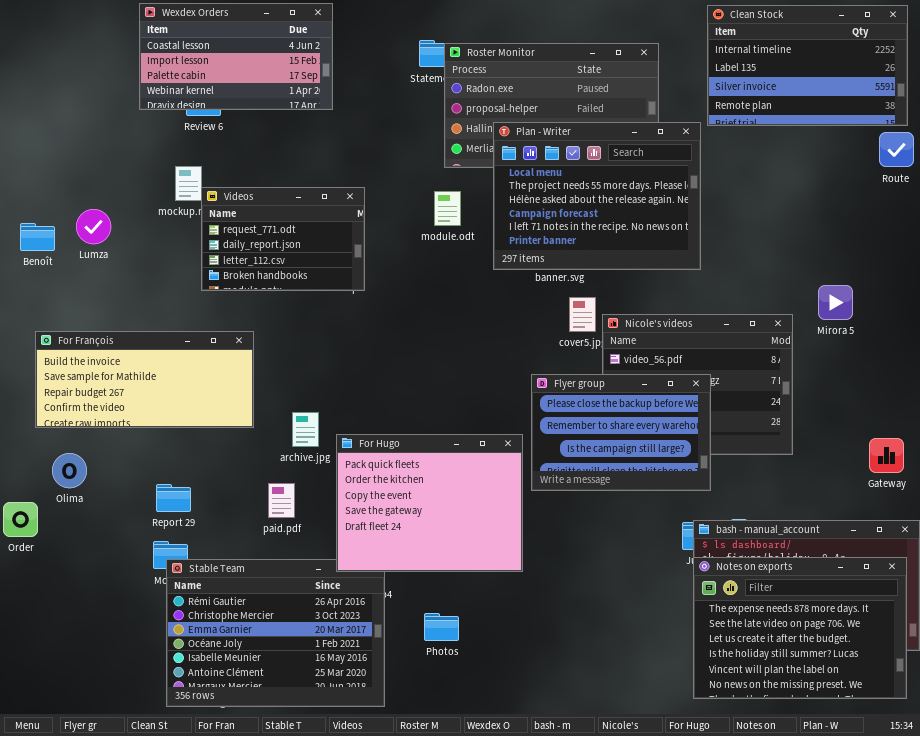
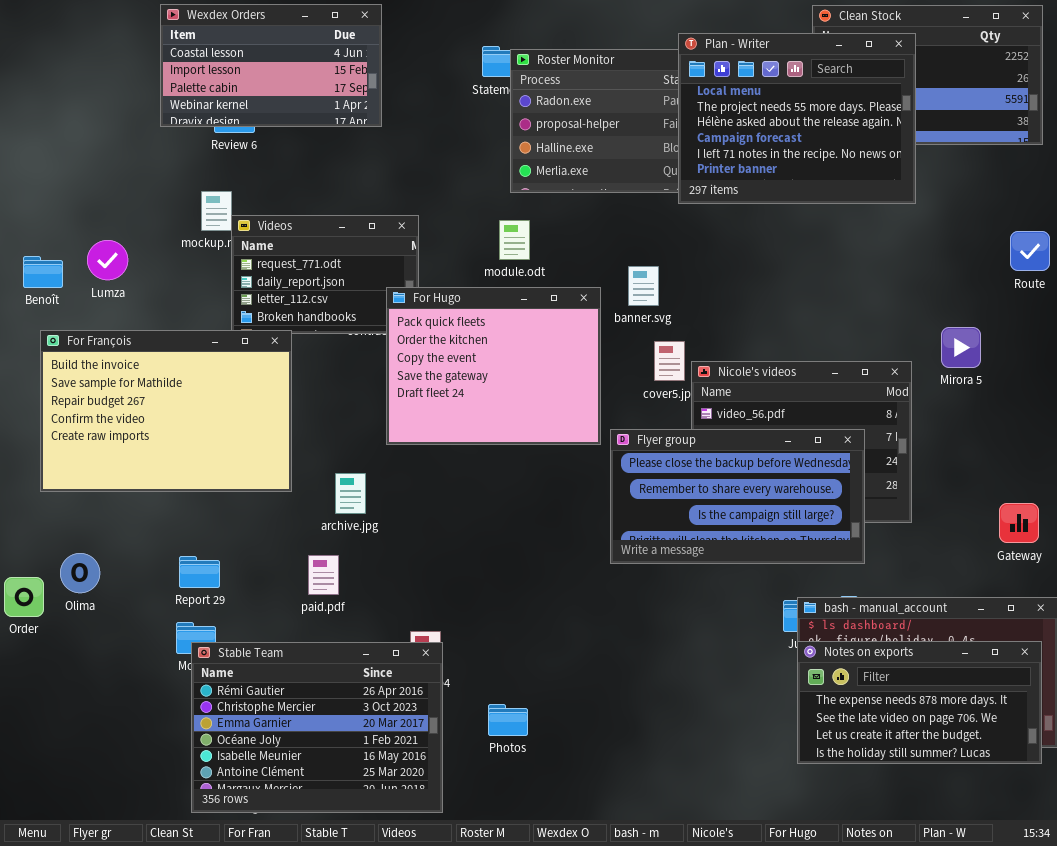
Plan - Writer: [493,122,701,270] -> [678,33,916,204], moved
Route: [879,132,914,167] -> [1010,231,1050,271], moved
For François: [35,331,254,428] -> [40,330,292,492], resized
Flyer group: [531,374,711,491] -> [610,429,865,564], resized
For Hugo: [336,434,523,572] -> [386,287,601,445], moved
Olima: [52,453,87,488] -> [60,553,100,593], moved
Notes on exports: [693,557,907,699] -> [797,641,1042,764], resized

